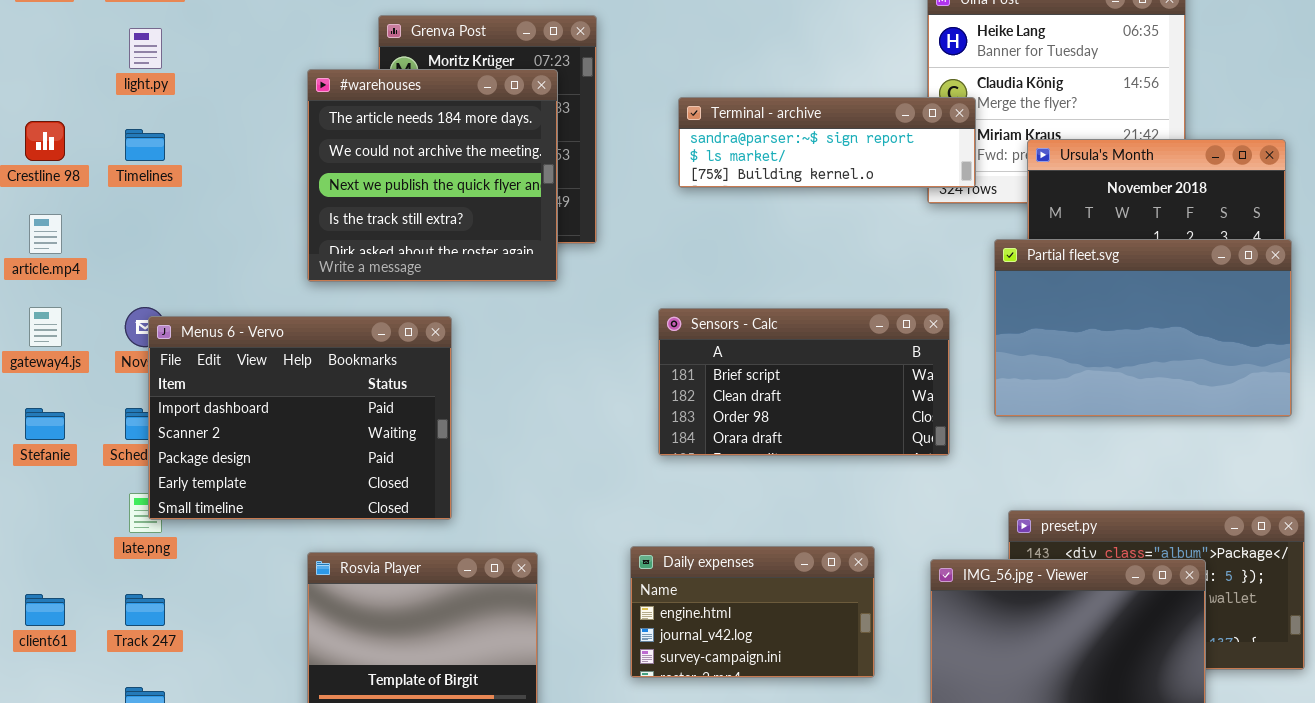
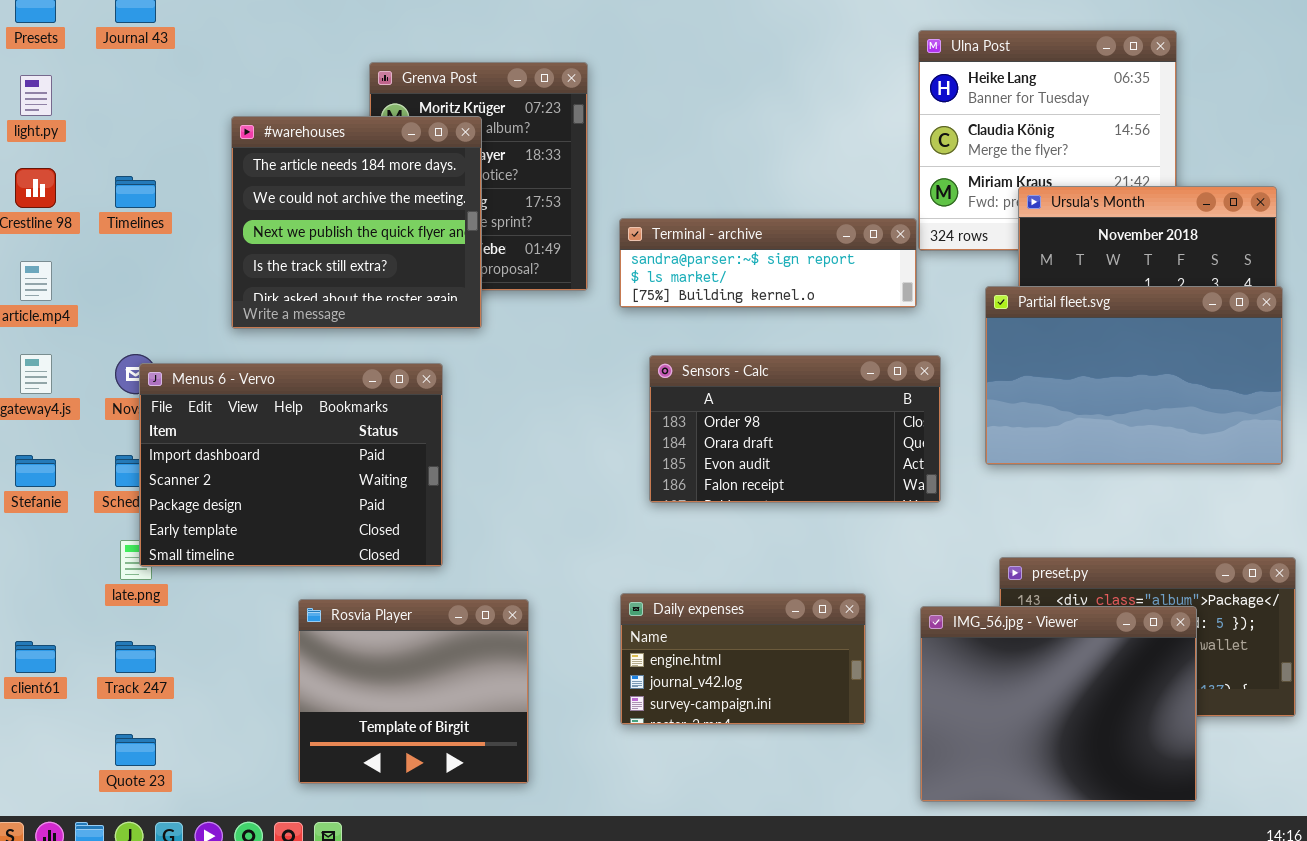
light.py: [129,28,162,69] -> [20,75,52,116], moved
#warehouses: [307,69,558,282] -> [231,116,482,329], moved
Terminal - archive: [678,97,976,188] -> [619,218,917,308], moved
Sensors - Calc: [658,308,950,456] -> [649,355,941,503], scrolled down 2 rows

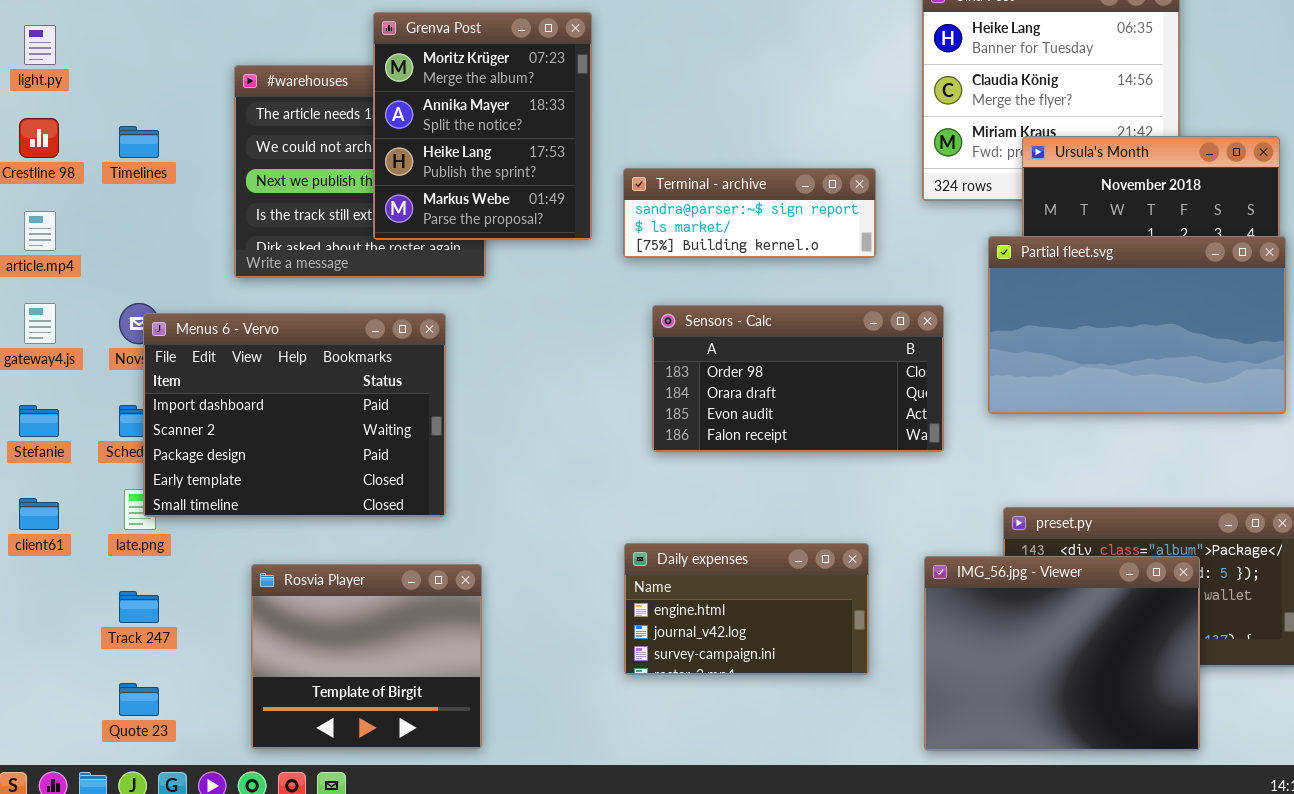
Grenva Post: [369,62,588,291] -> [373,12,592,240], raised
Terminal - archive: [619,218,917,308] -> [623,168,876,258], resized
Rosvia Player: [298,599,529,784] -> [251,564,482,749], moved
client61: [15,641,56,673] -> [19,498,59,530], moved

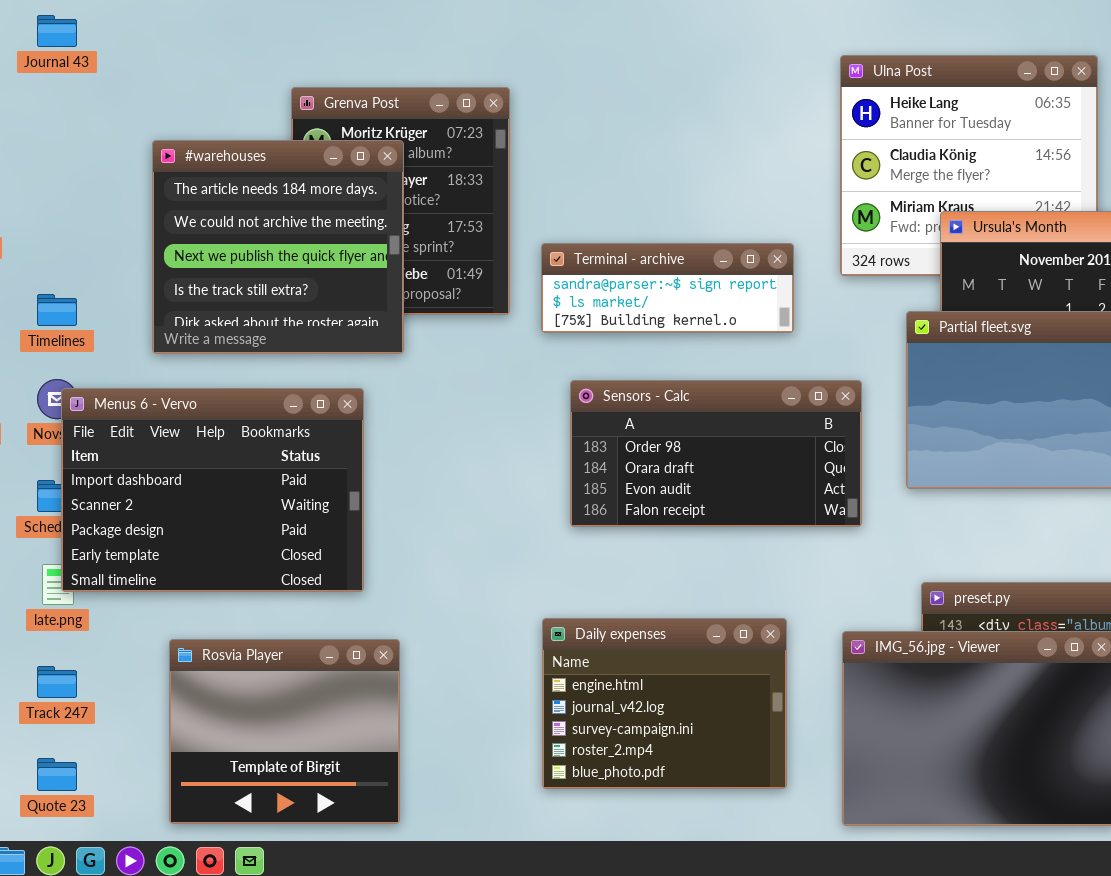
#warehouses: [234,65,486,278] -> [152,140,404,354], raised
Timelines: [119,126,159,158] -> [37,294,77,326], moved
Daily expenses: [624,543,869,675] -> [542,618,787,789], resized

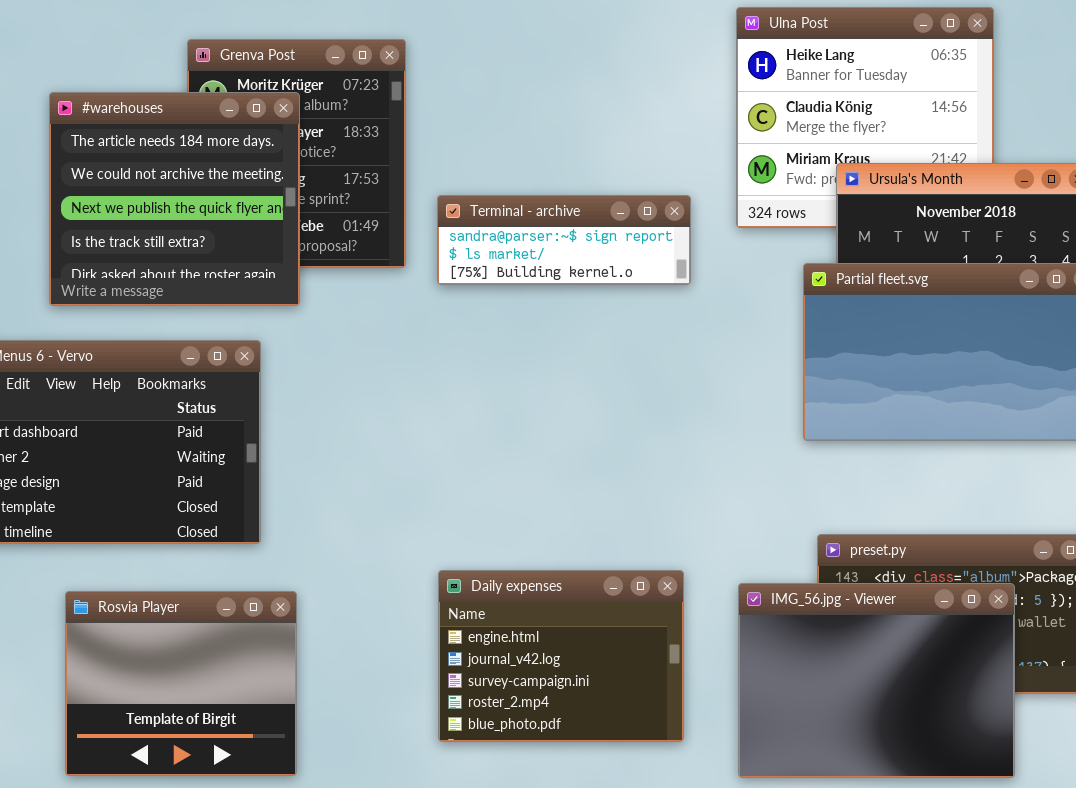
Sensors - Calc: [570,380,862,527] -> none, closed

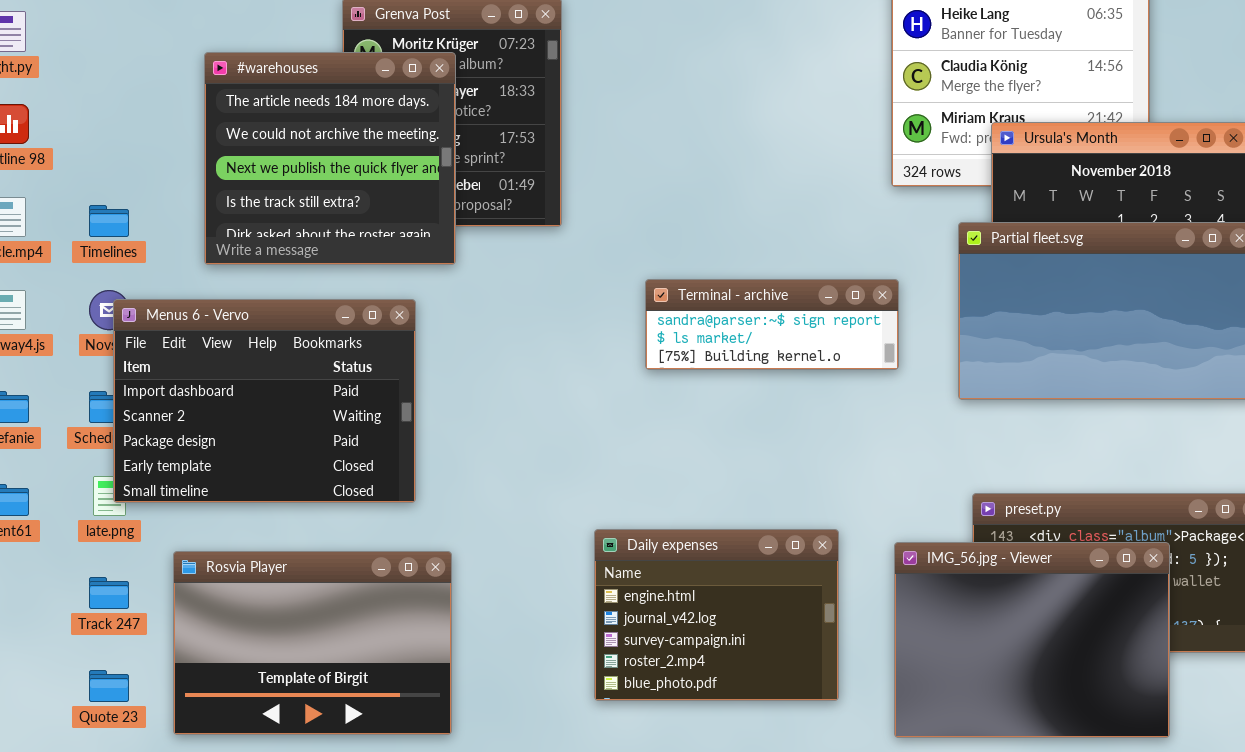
Terminal - archive: [437,195,691,285] -> [645,279,899,370], moved
Rosvia Player: [65,591,297,776] -> [173,551,452,735], resized

